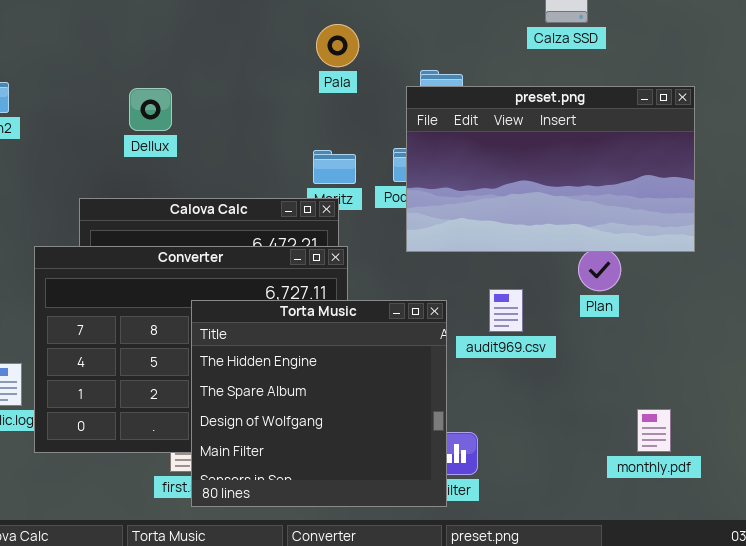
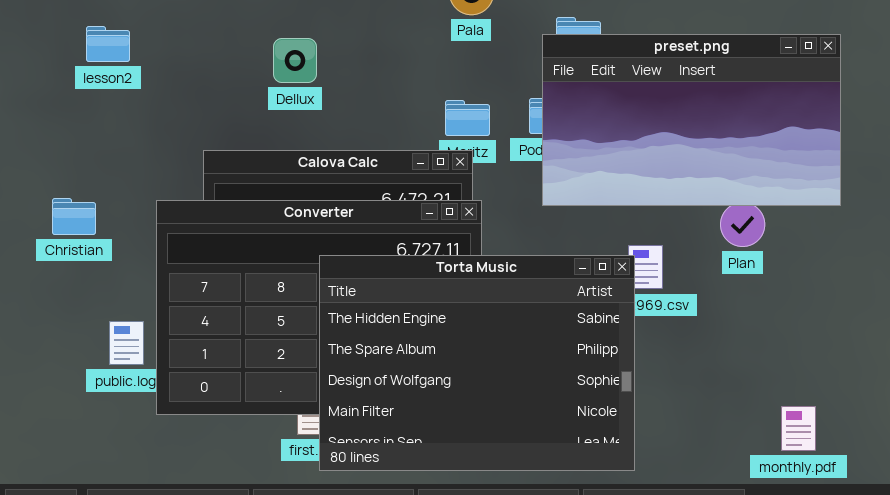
Dellux: [129,88,172,131] -> [273,38,317,83], moved
Torta Music: [191,300,447,507] -> [319,255,635,471], resized
monthly.pdf: [637,409,671,452] -> [781,406,816,451], moved

